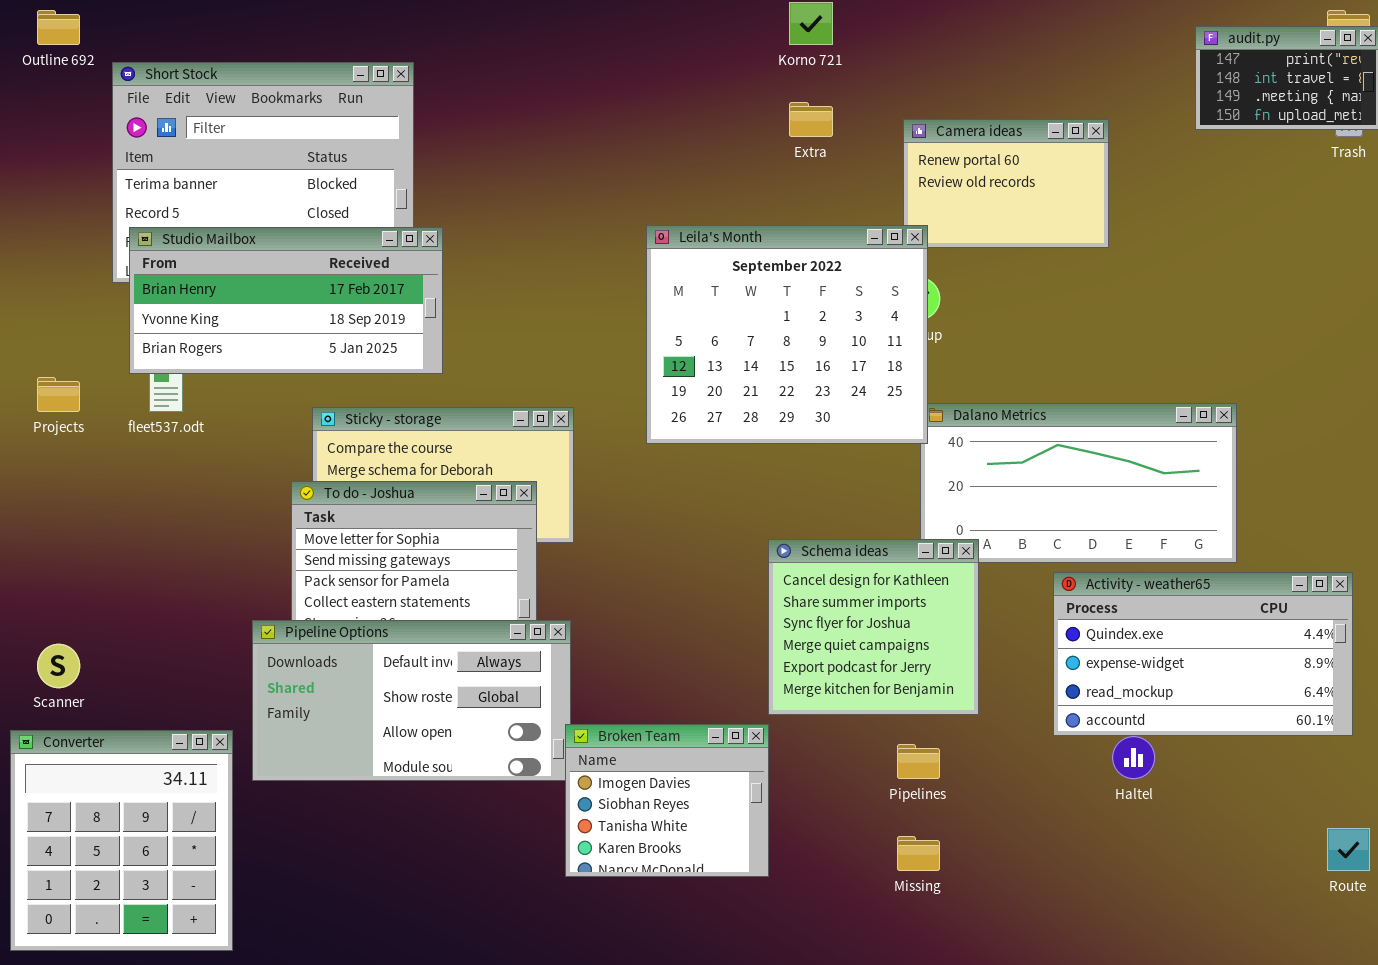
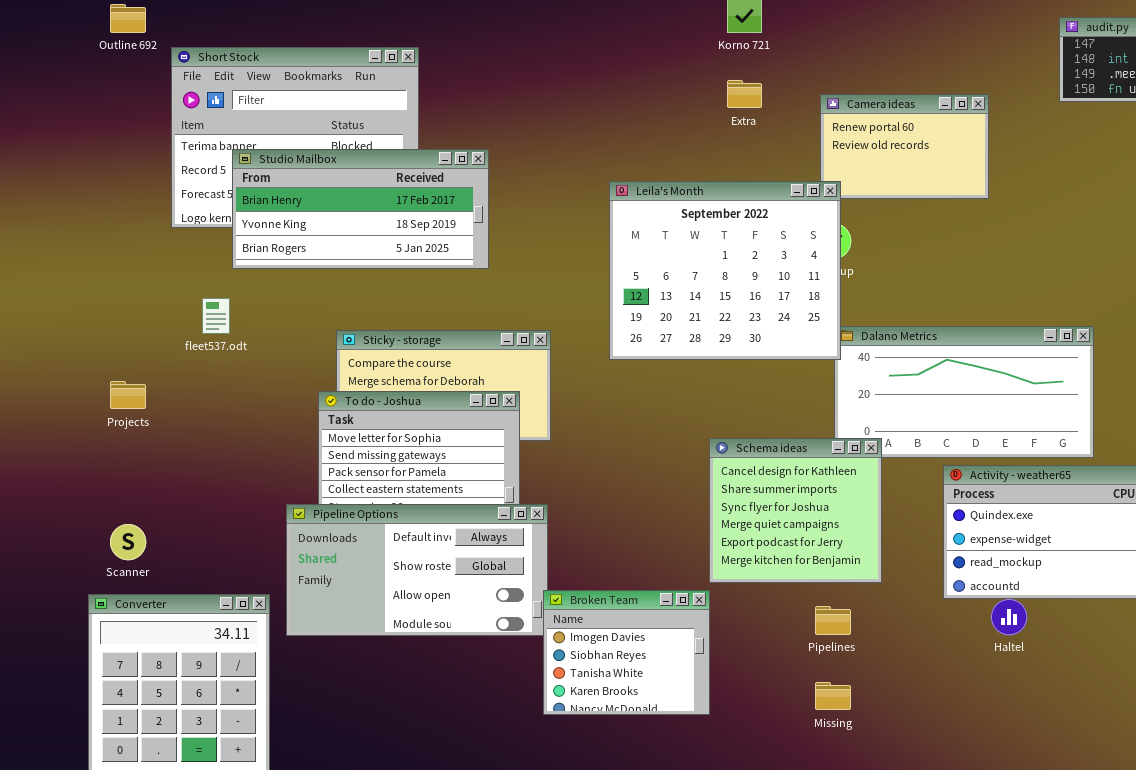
Studio Mailbox: [129,227,443,374] -> [232,149,489,269], moved
Projects: [37,377,80,412] -> [110,381,146,409], moved

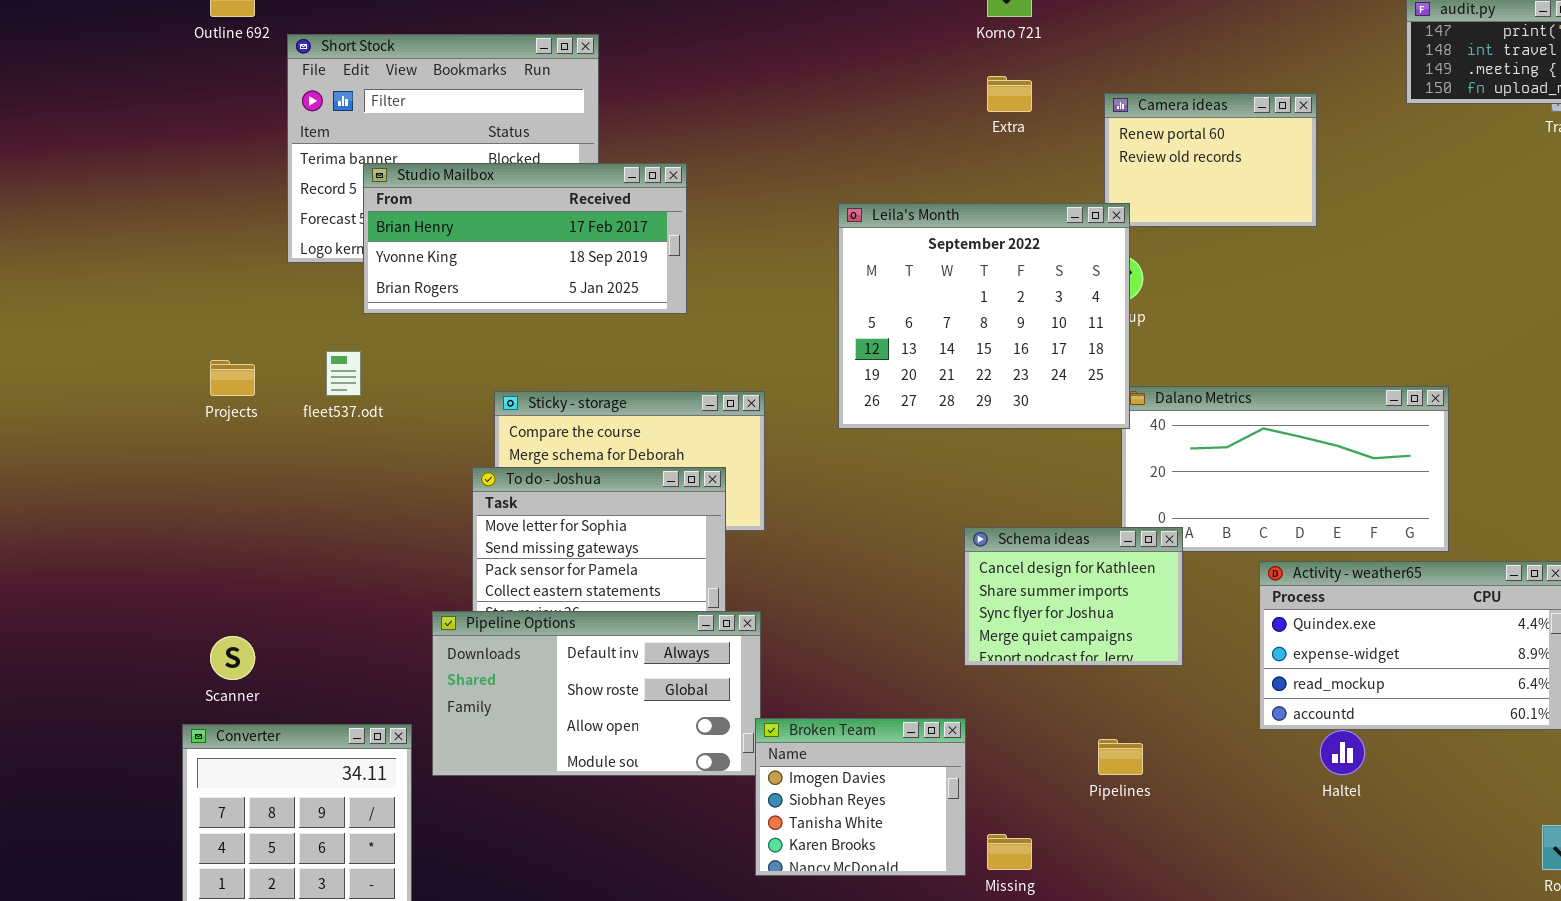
Projects: [110,381,146,409] -> [210,360,255,396], moved
Schema ideas: [709,438,882,583] -> [964,527,1183,666], resized
Missing: [815,682,851,710] -> [987,834,1032,870], moved

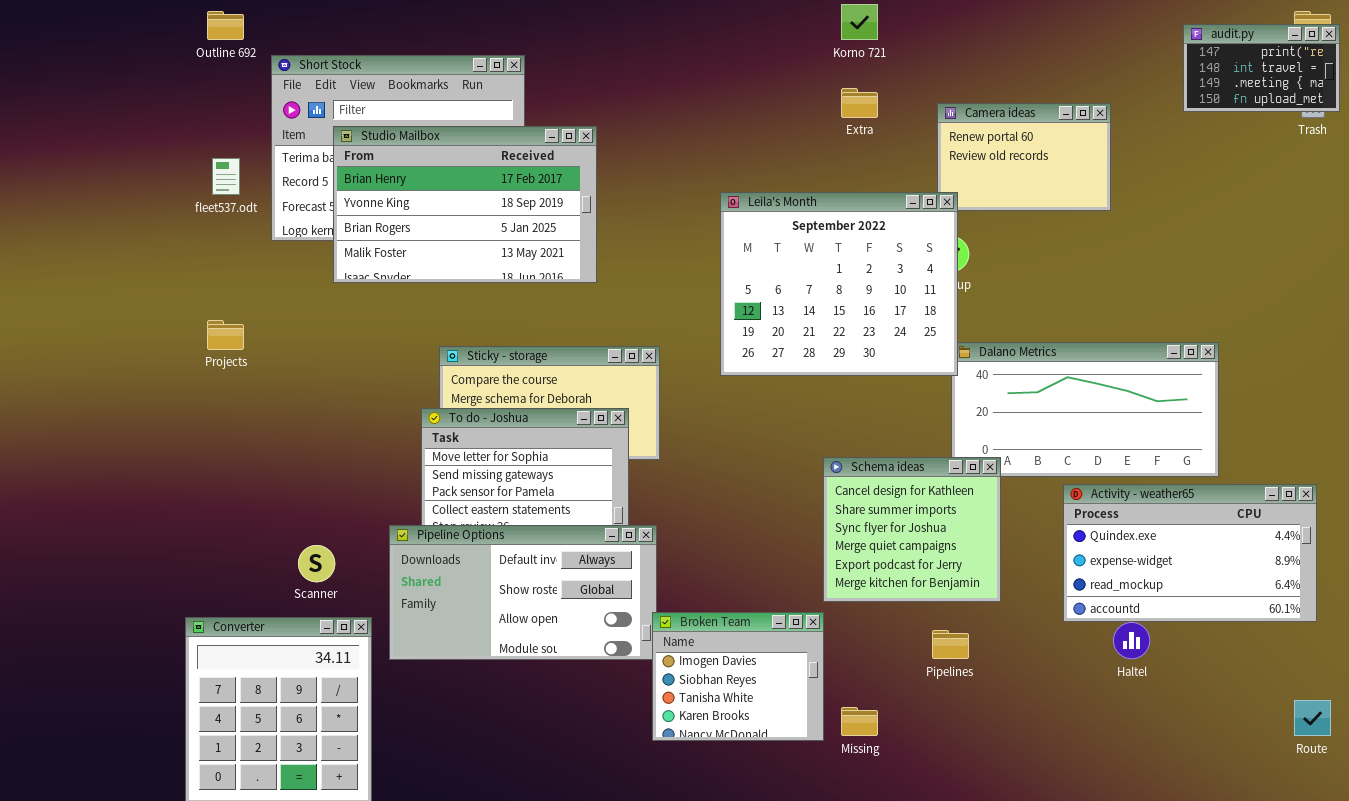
Studio Mailbox: [363,163,687,314] -> [333,126,597,283], resized
fleet537.odt: [326,351,361,396] -> [212,158,240,195], moved
Schema ideas: [964,527,1183,666] -> [823,457,1001,602], resized
Scanner: [210,636,255,680] -> [298,545,335,582], moved

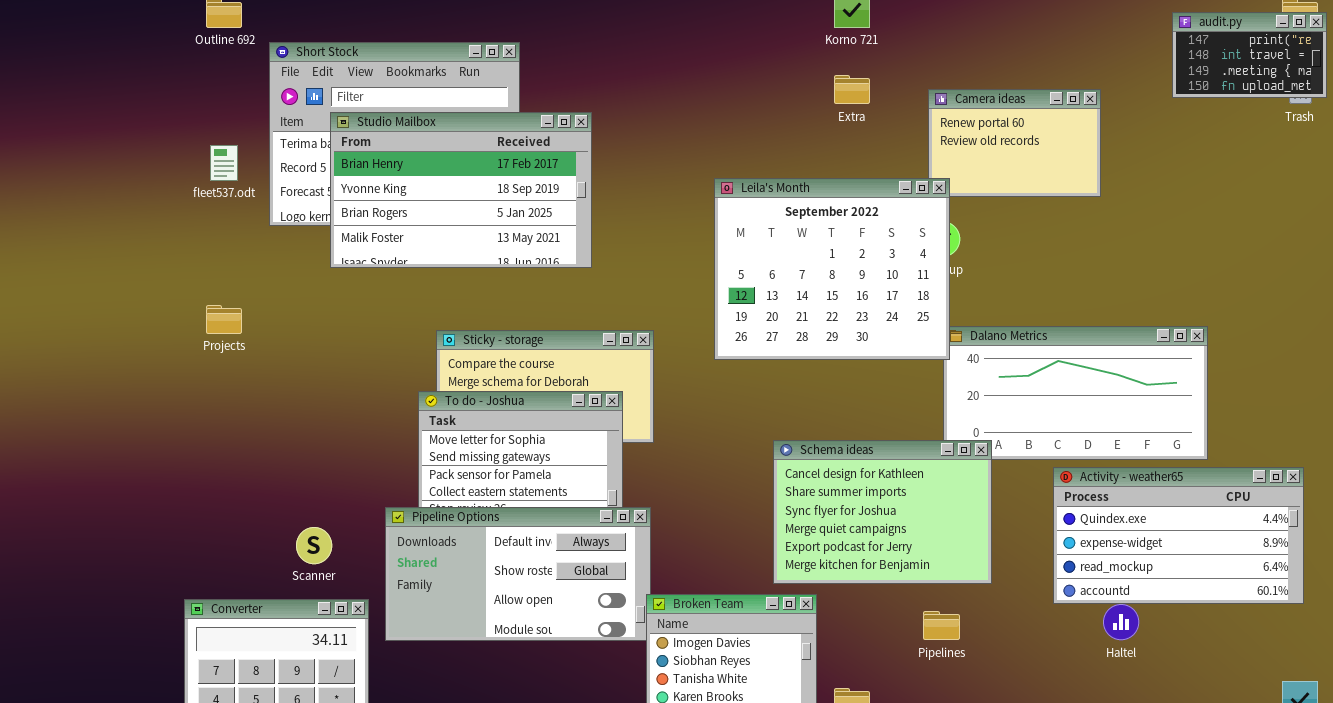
Schema ideas: [823,457,1001,602] -> [773,440,992,584], resized

